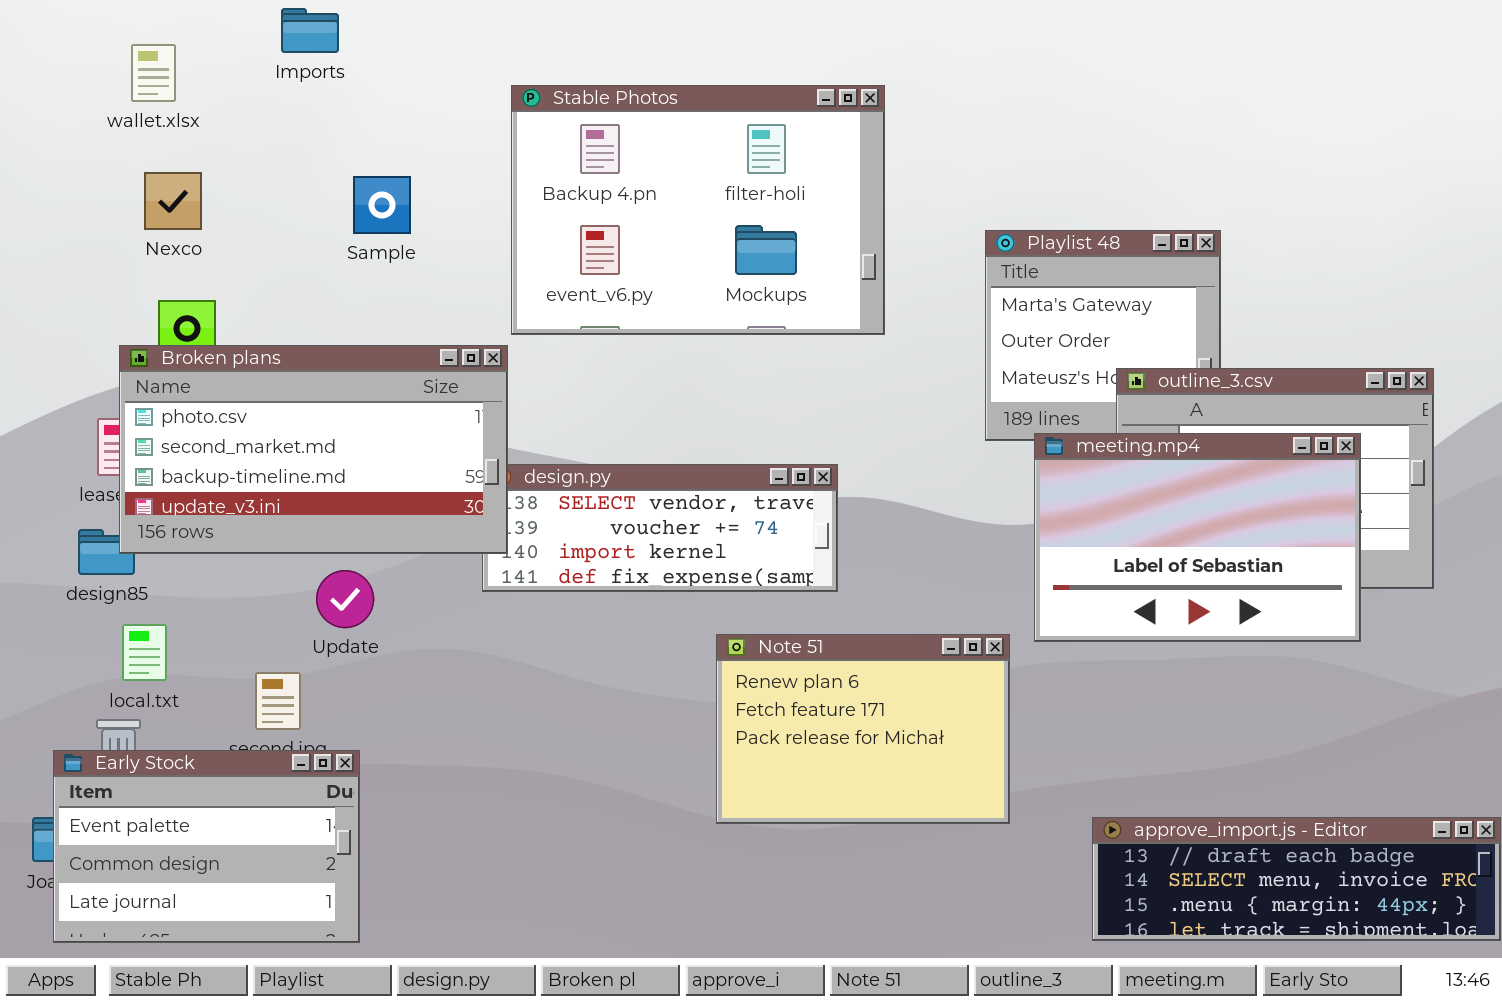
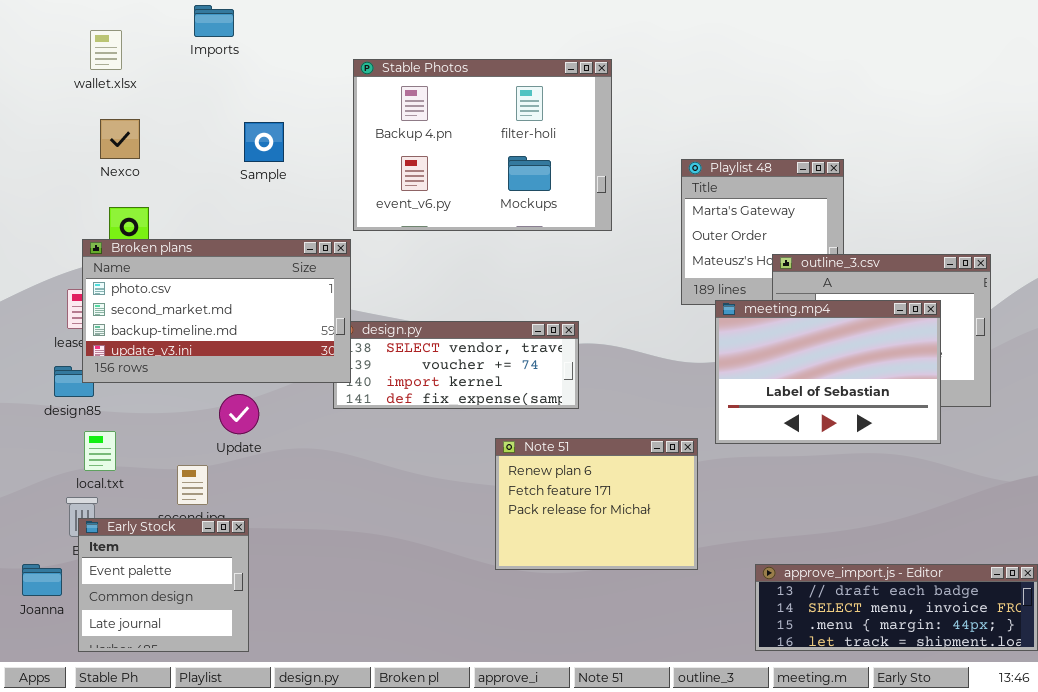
Early Stock: [53,750,360,943] -> [78,518,249,652], resized

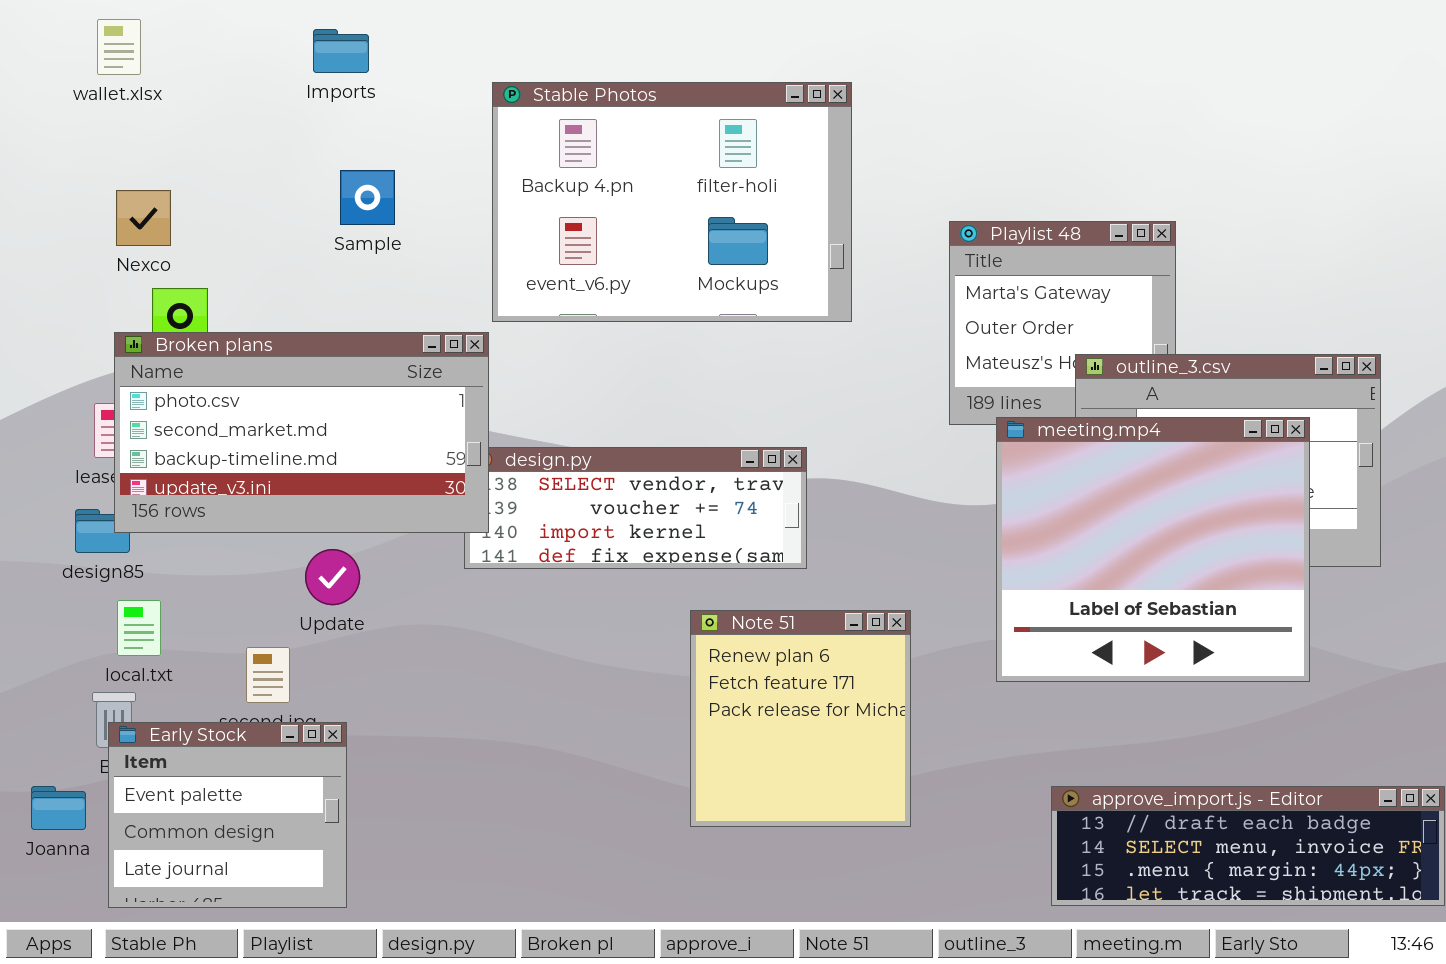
Imports: [194,5,234,37] -> [313,29,369,73], moved
wallet.xlsx: [90,30,122,70] -> [97,19,141,75], moved
Nexco: [100,119,140,159] -> [116,190,171,246], moved
meeting.mp4: [715,300,941,444] -> [996,417,1310,682], resized
Note 51: [495,438,698,570] -> [690,610,911,827], resized

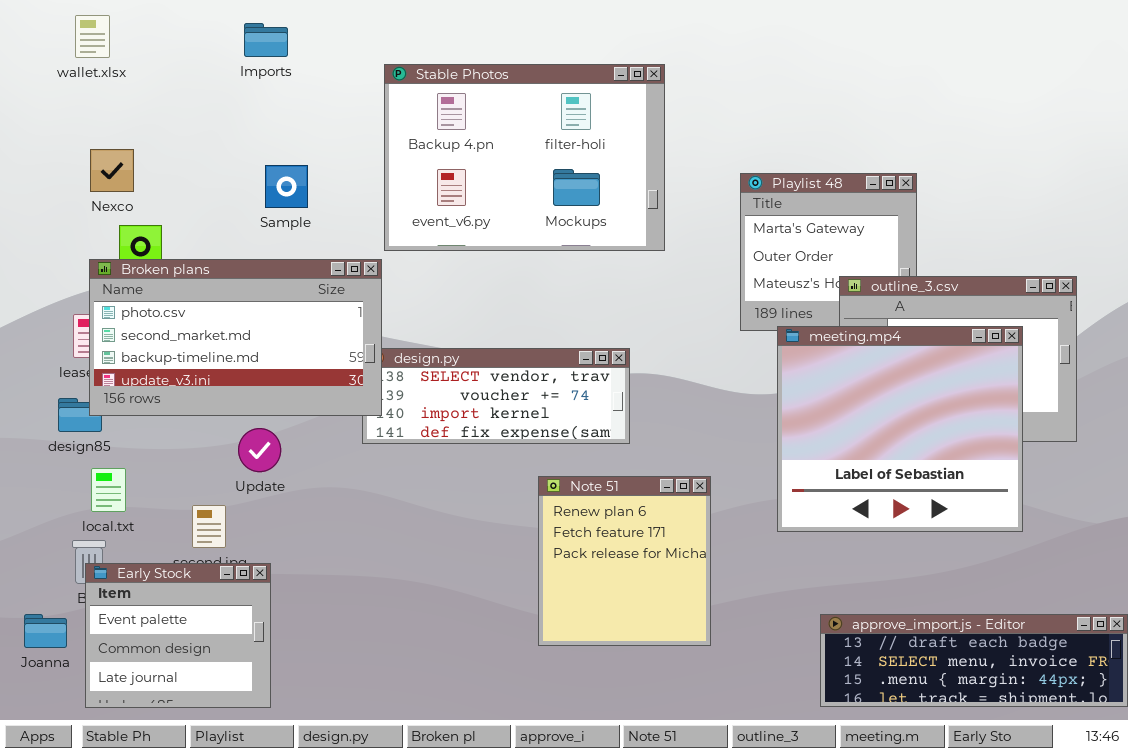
Sample: [340,170,395,225] -> [265,165,308,208], moved

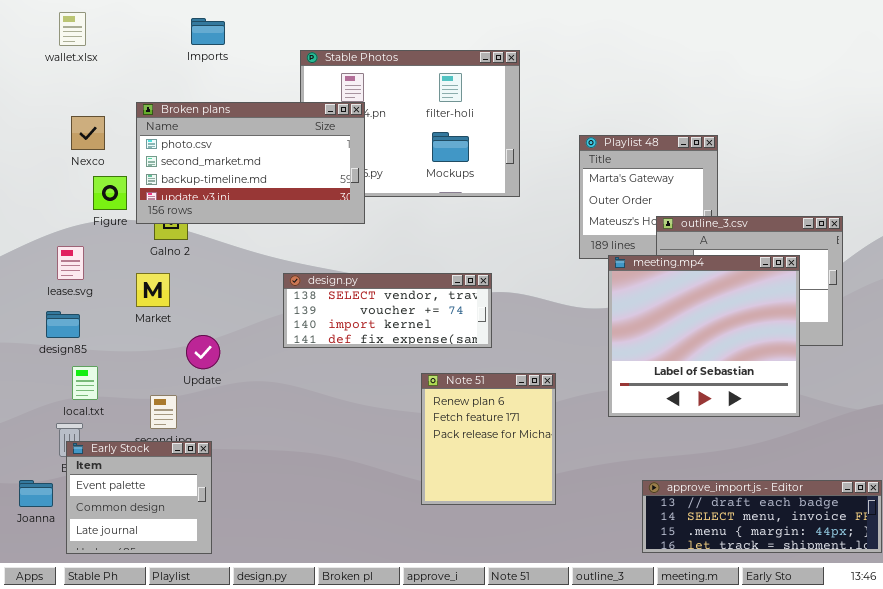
Broken plans: [89,259,382,416] -> [136,102,365,224], moved

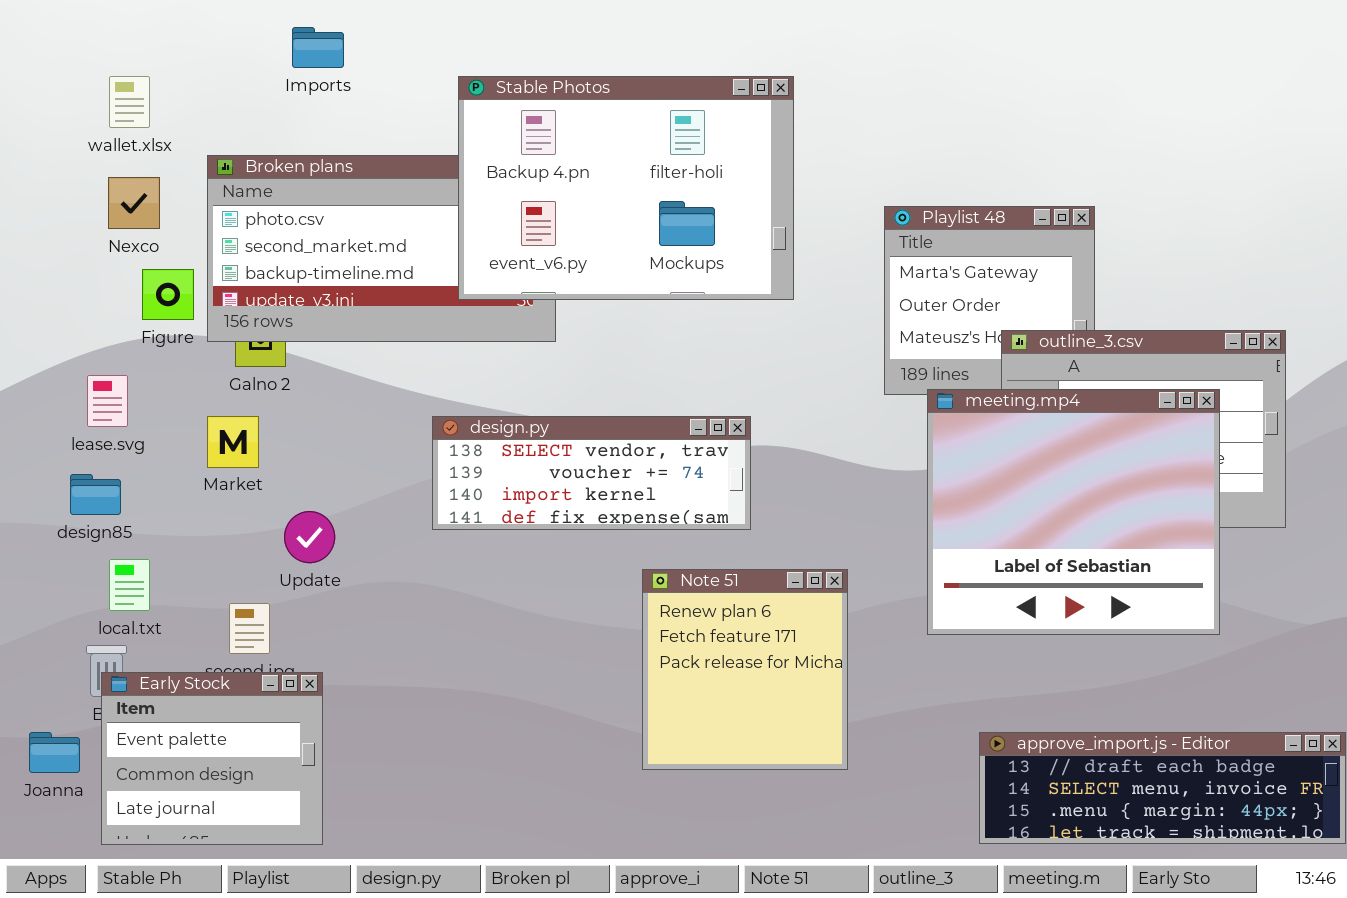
wallet.xlsx: [59,12,86,46] -> [109,76,150,128], moved
Stable Photos: [300,50,520,197] -> [458,76,794,300], raised

